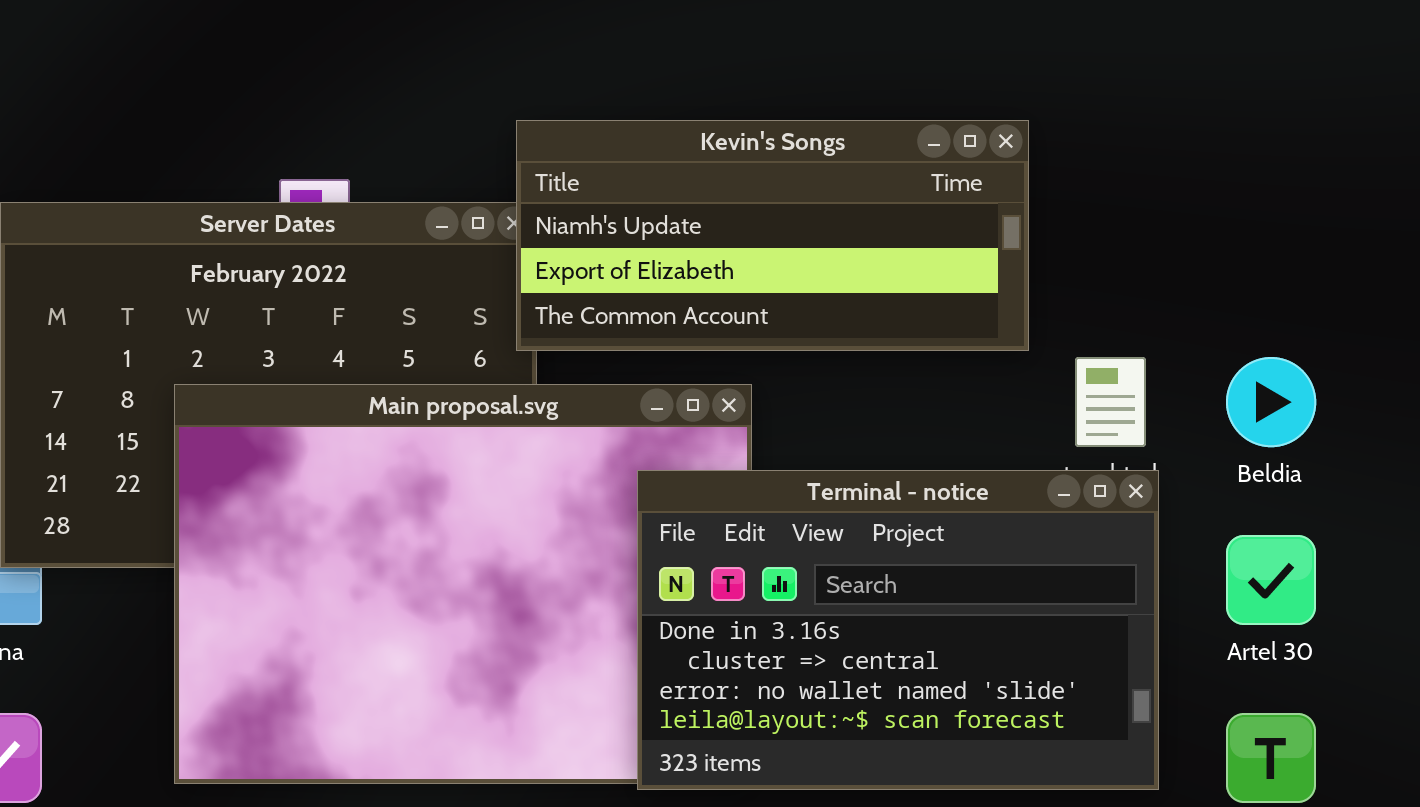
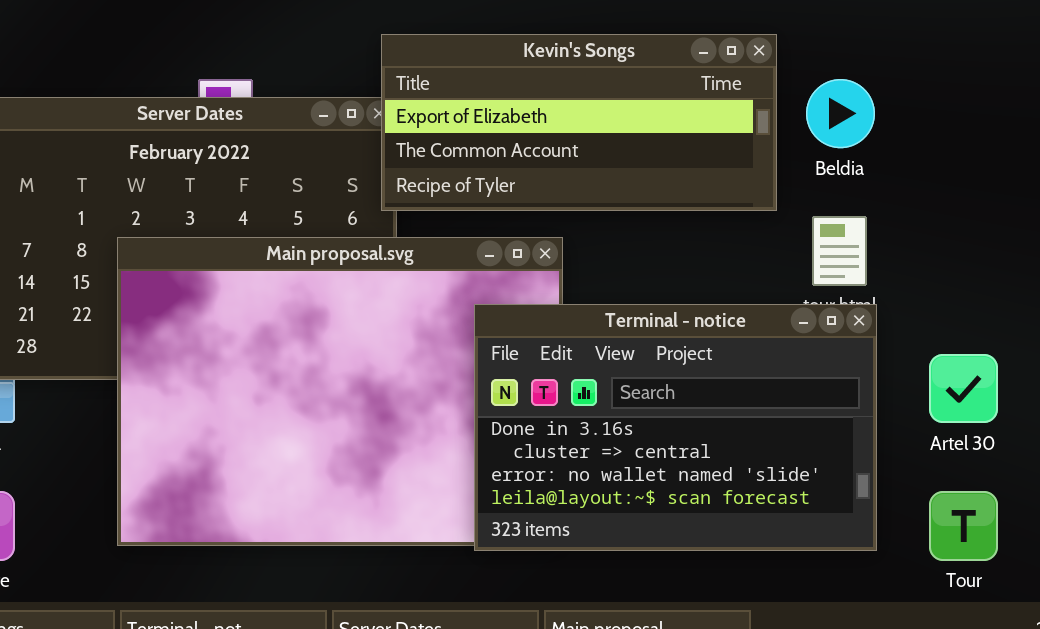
Kevin's Songs: [516,120,1029,351] -> [381,34,777,211], scrolled down 1 row
Beldia: [1226,357,1316,447] -> [806,79,875,148], moved

